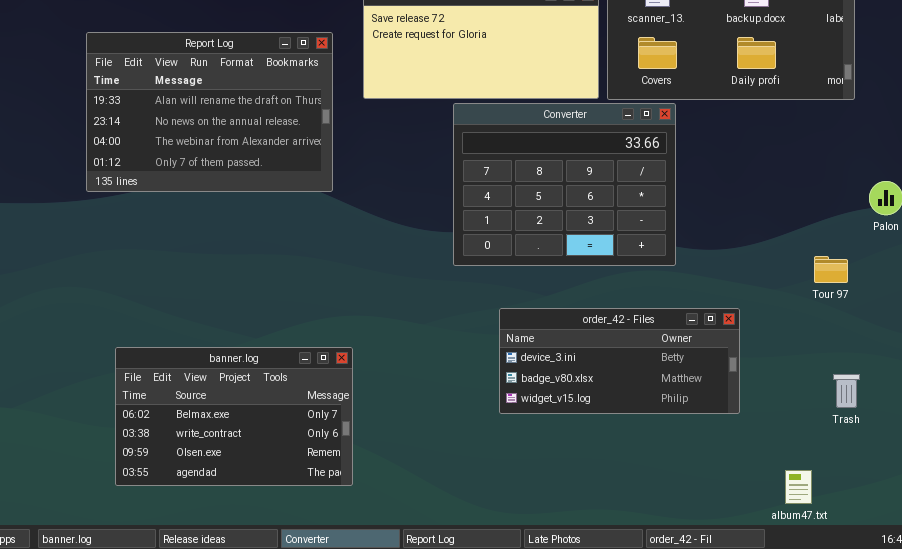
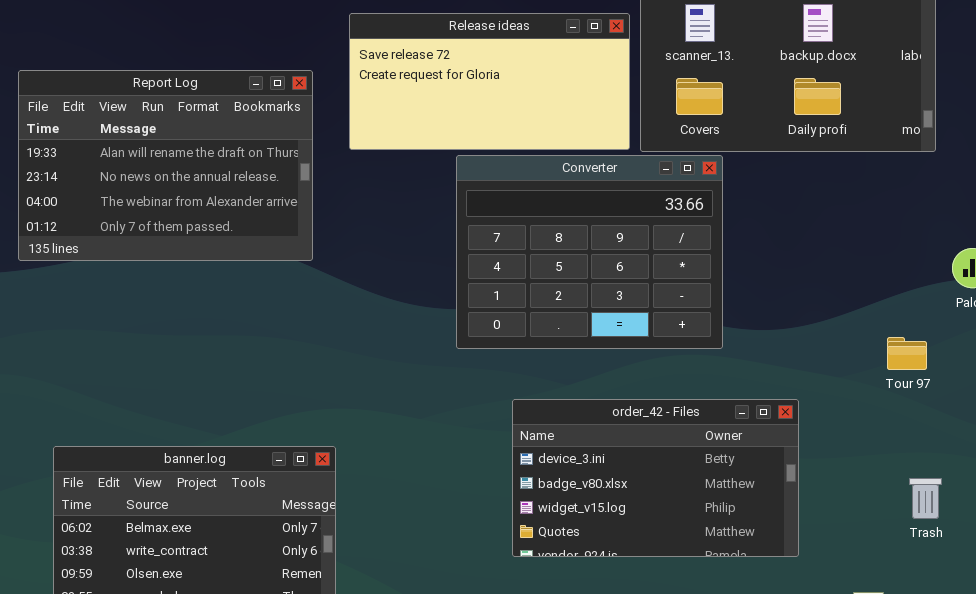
order_42 - Files: [499,308,740,414] -> [512,399,799,557], resized

